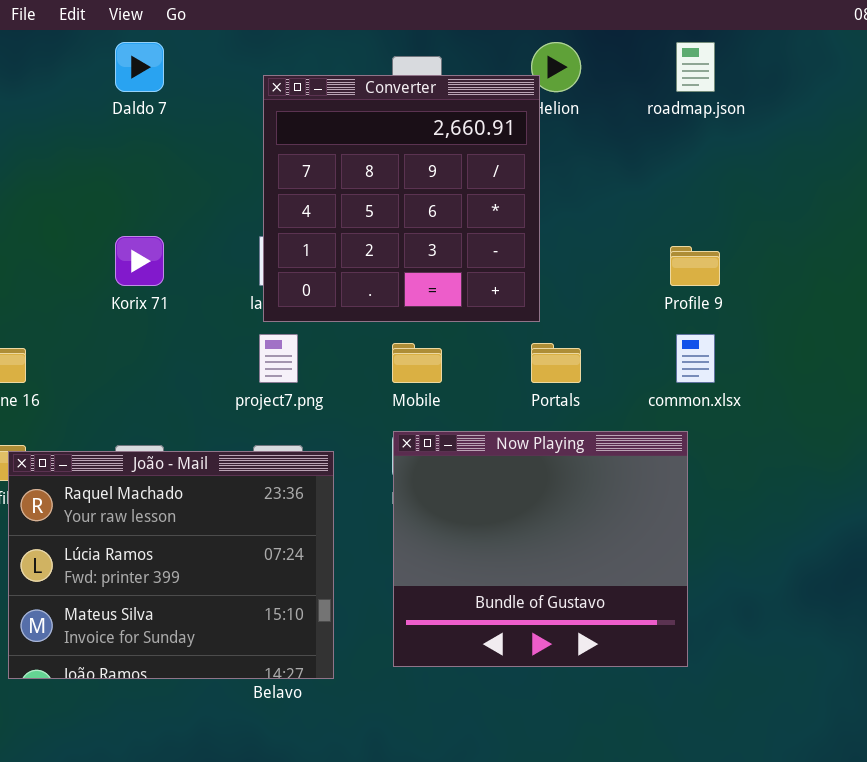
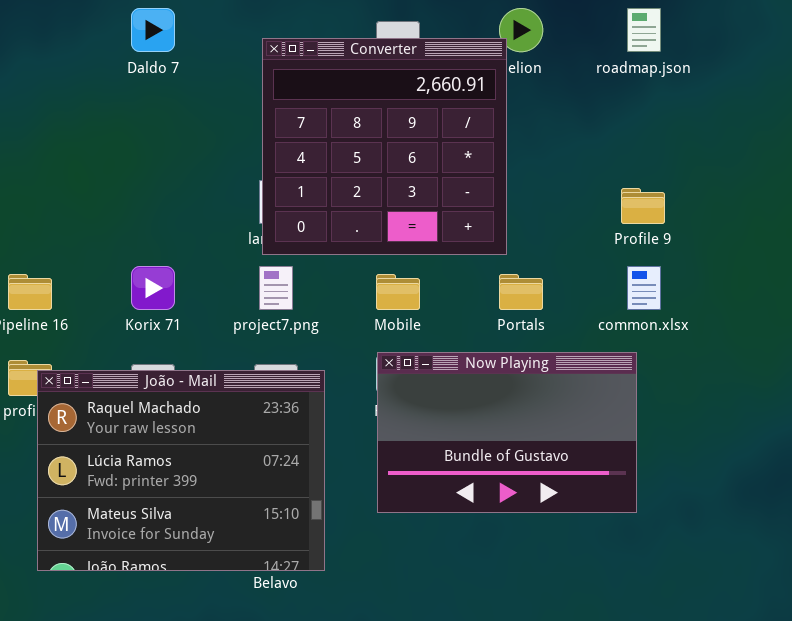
Korix 71: [115,236,164,286] -> [131,266,175,310], moved
Now Playing: [393,431,688,667] -> [377,352,637,513], resized

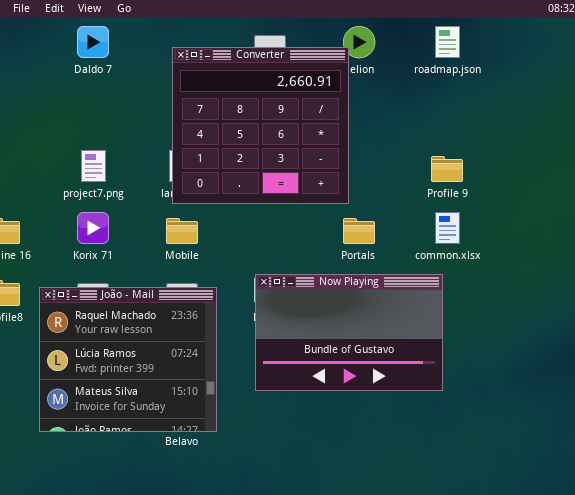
project7.png: [259,266,293,310] -> [81,150,106,182], moved
Mobile: [376,274,420,310] -> [166,218,198,244], moved
João - Mail: [37,370,325,571] -> [39,287,217,432], resized

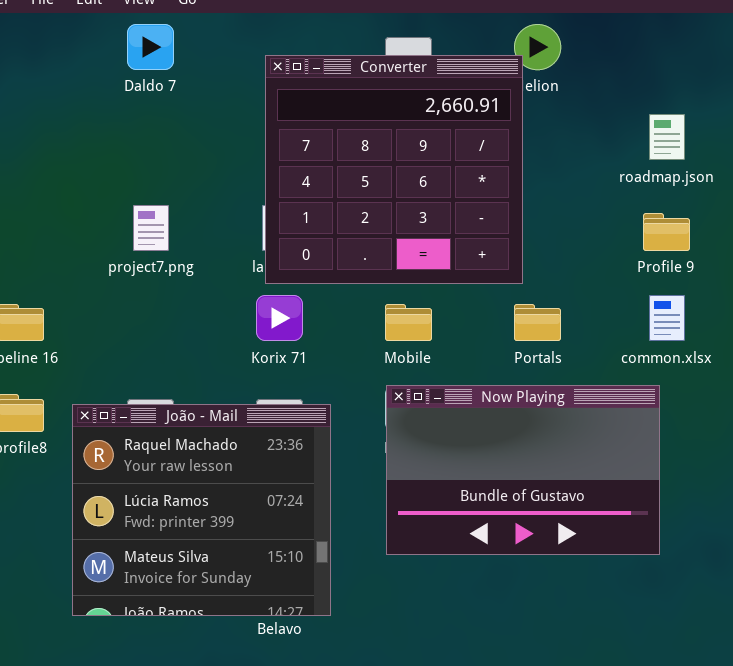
roadmap.json: [435,26,460,58] -> [649,114,685,160], moved
Korix 71: [77,212,109,244] -> [256,295,303,341], moved
Mobile: [166,218,198,244] -> [385,304,432,341], moved

